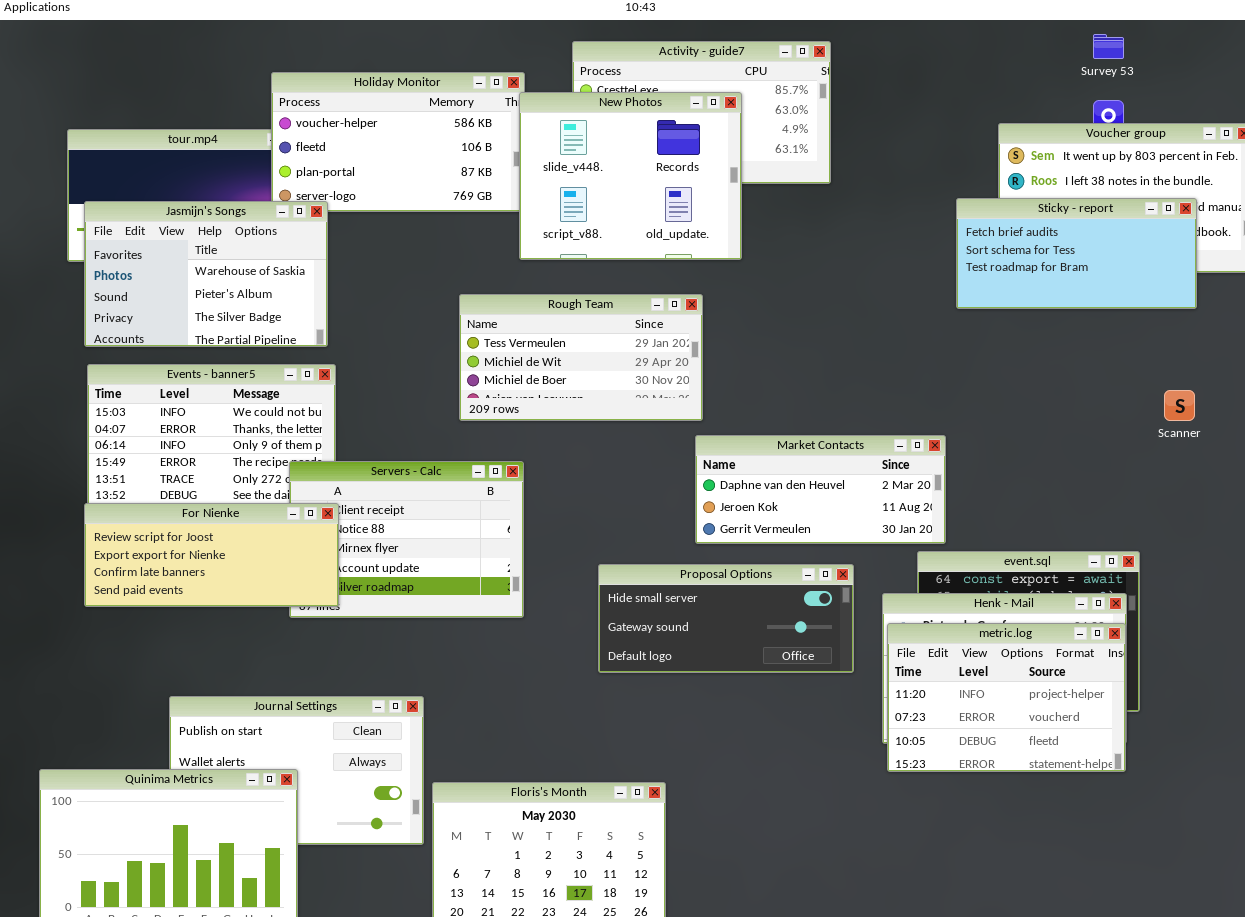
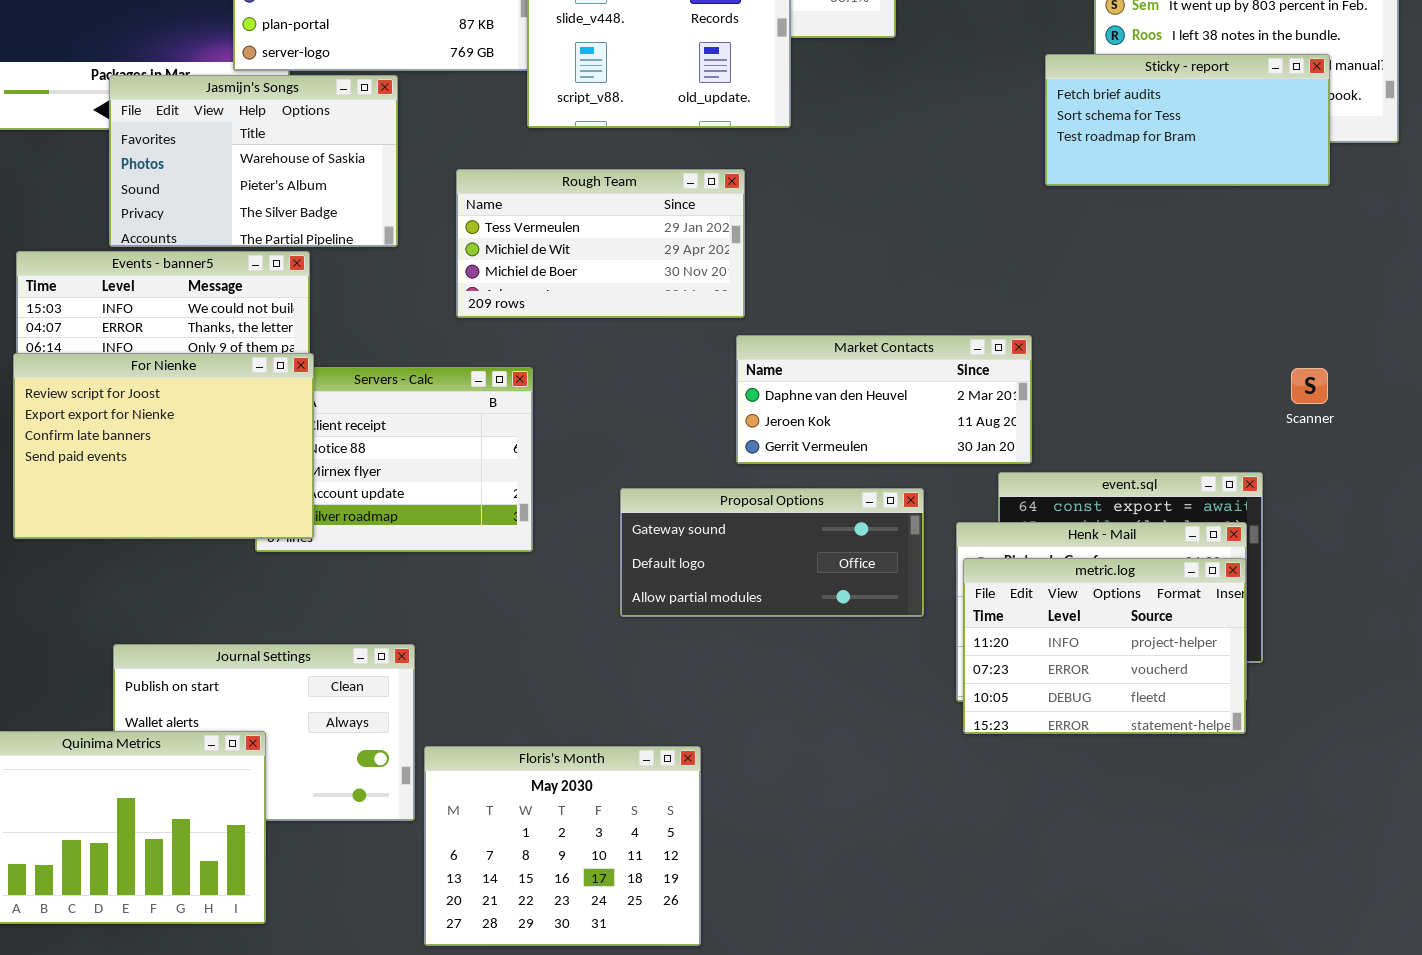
Jasmijn's Songs: [84,201,328,347] -> [109,75,398,247], moved
Scanner: [1164,390,1195,421] -> [1291,368,1328,404], moved
For Nienke: [84,503,339,607] -> [13,353,314,539], resized
Proposal Options: [598,564,854,673] -> [620,488,924,617], scrolled down 1 row

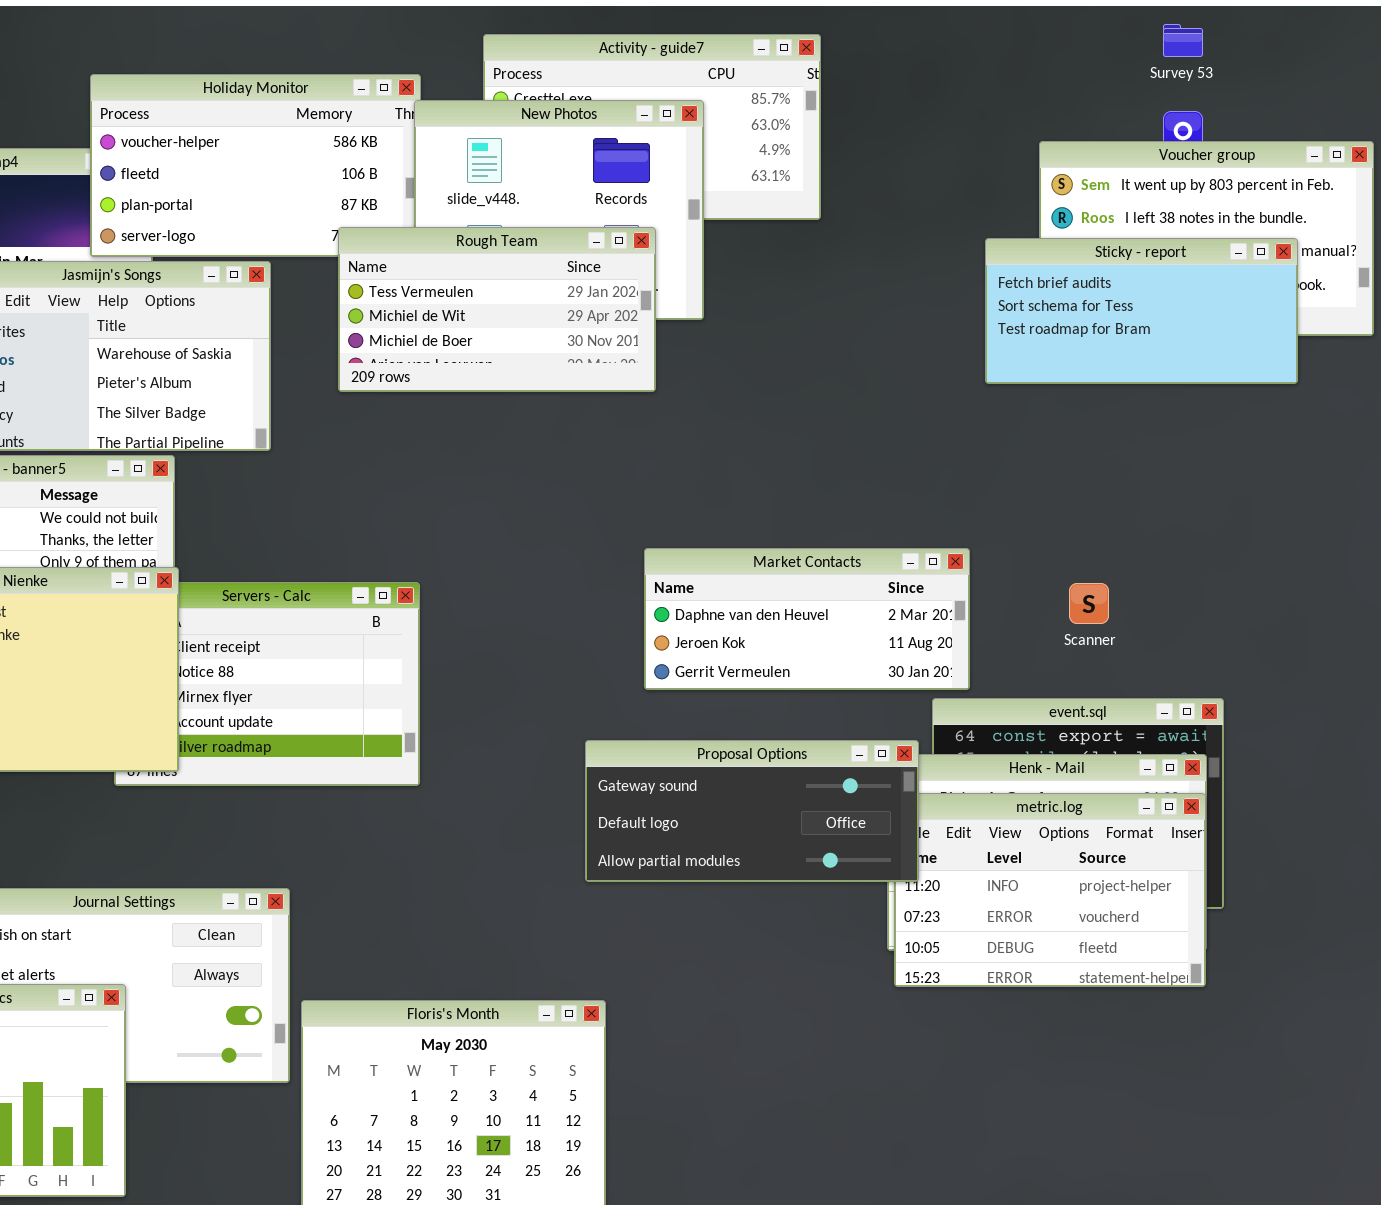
Rough Team: [456,169,745,318] -> [338,227,656,392], moved
Scanner: [1291,368,1328,404] -> [1069,583,1109,624], moved
Proposal Options: [620,488,924,617] -> [585,740,919,882], moved

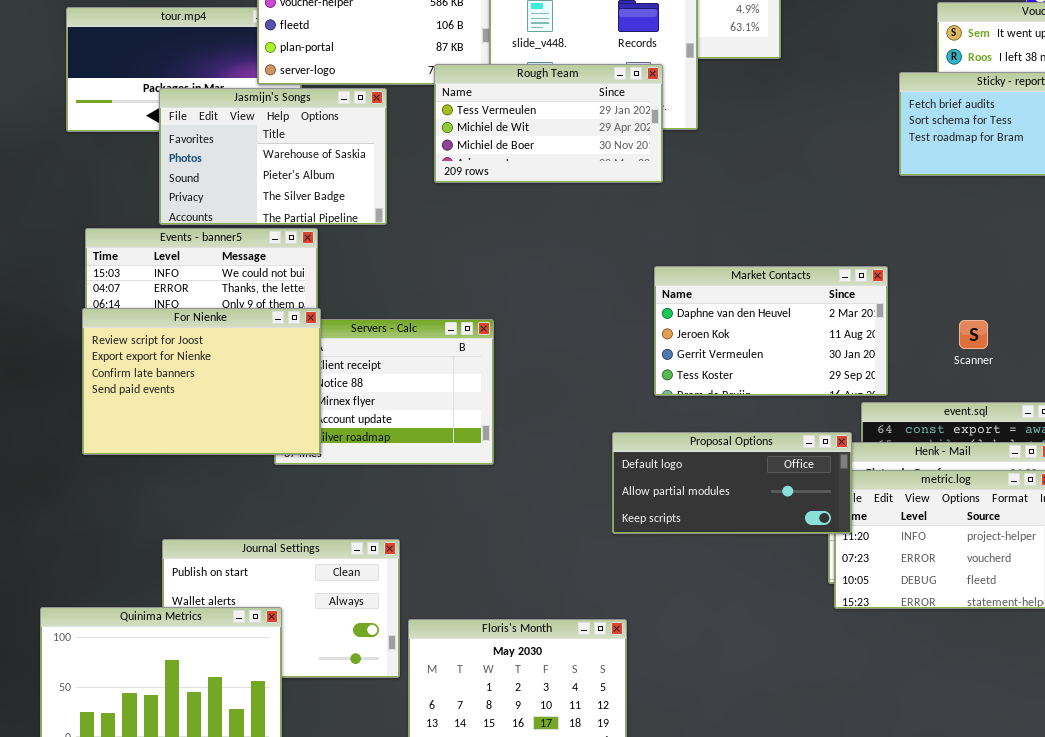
Market Contacts: [644,548,970,690] -> [654,266,888,396], resized
Proposal Options: [585,740,919,882] -> [612,432,852,534], scrolled down 1 row

